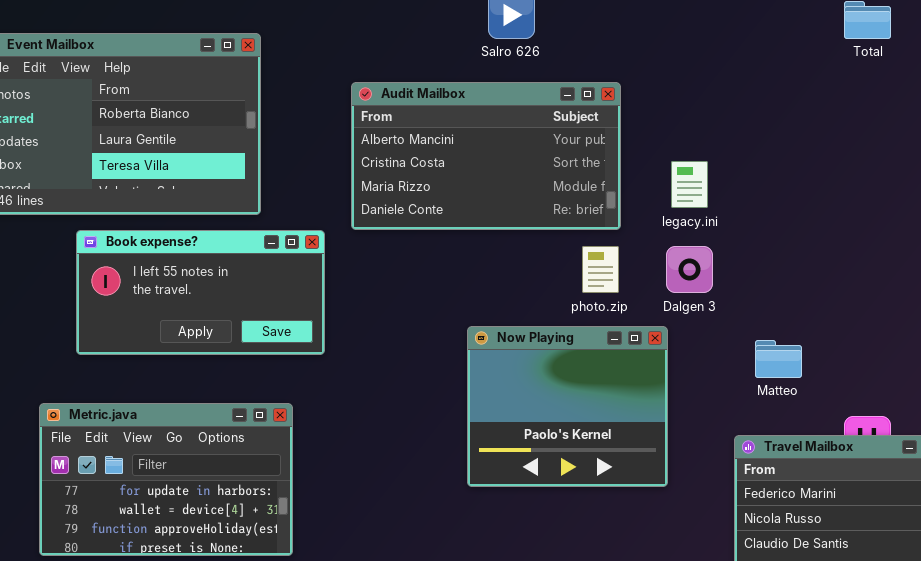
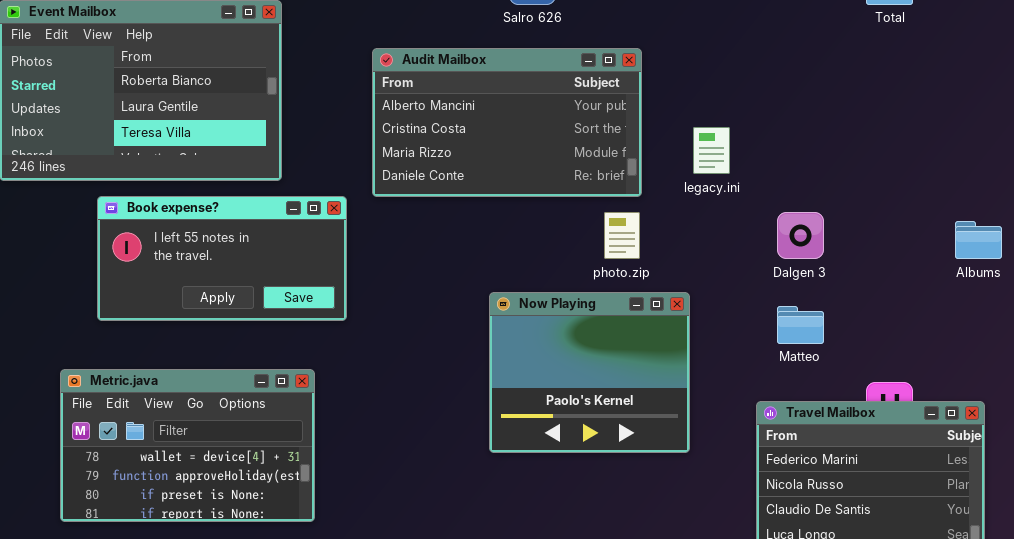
Dalgen 3: [666,246,713,293] -> [777,212,824,259], moved
Metric.java: [39,403,293,556] -> [60,369,315,522], scrolled down 1 row

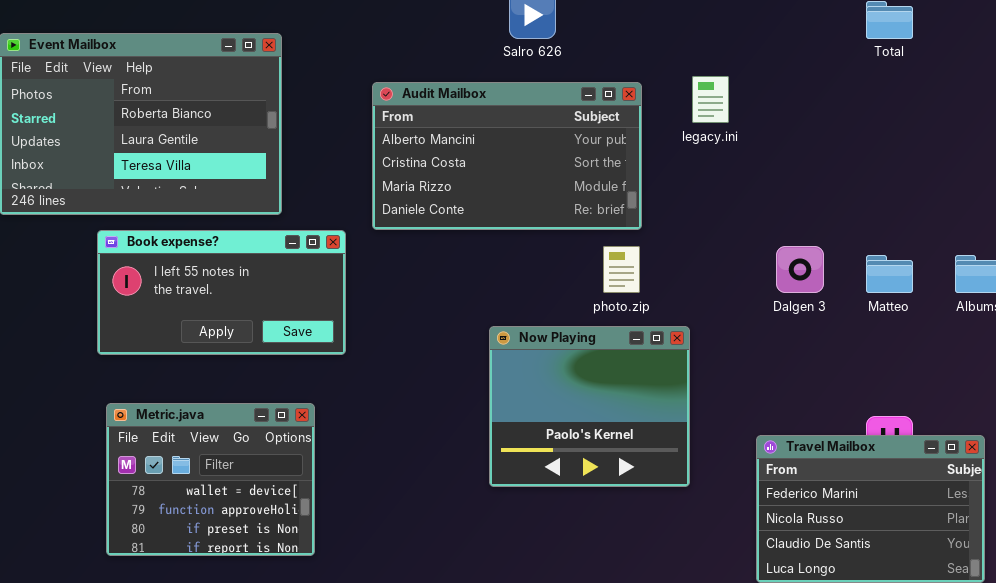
legacy.ini: [693,127,730,174] -> [692,76,729,123], moved
Matteo: [777,306,824,344] -> [866,255,913,293], moved
Metric.java: [60,369,315,522] -> [106,403,315,556], resized

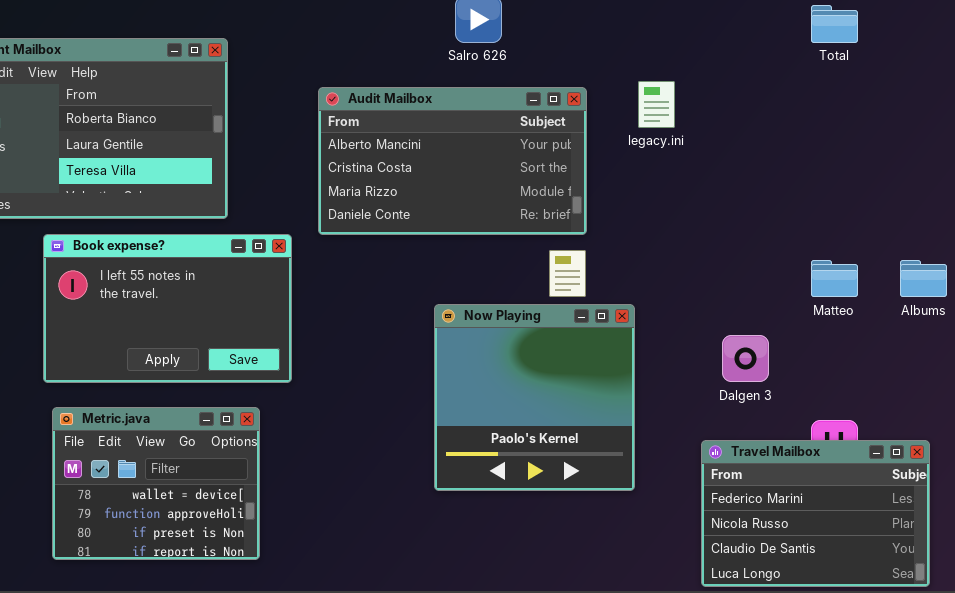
Book expense?: [97,230,346,355] -> [43,234,292,383], resized
Dalgen 3: [776,246,824,293] -> [722,335,769,382], moved
Now Playing: [489,326,690,487] -> [434,304,635,491], resized

